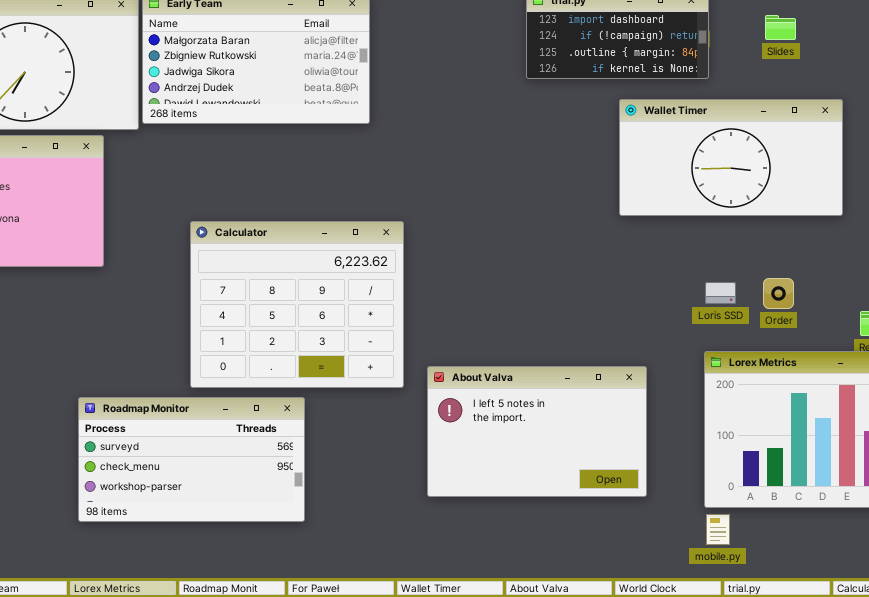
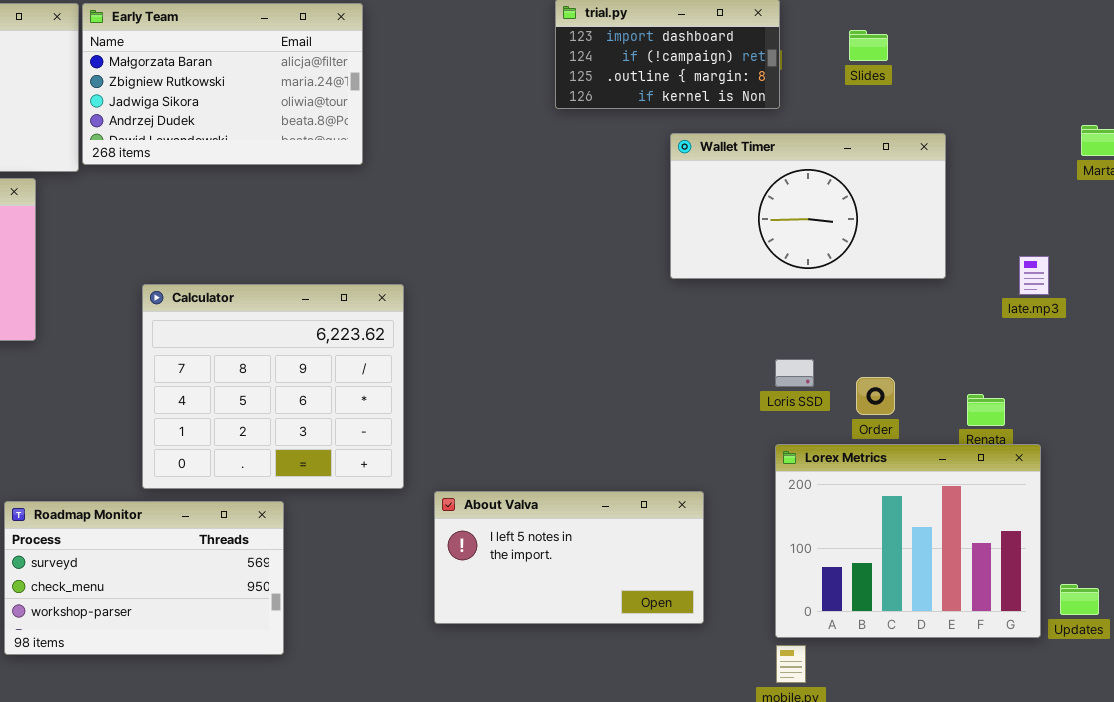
Order: [763,278,794,309] -> [856,377,895,415], moved
About Valva: [427,366,647,497] -> [434,491,704,624], resized

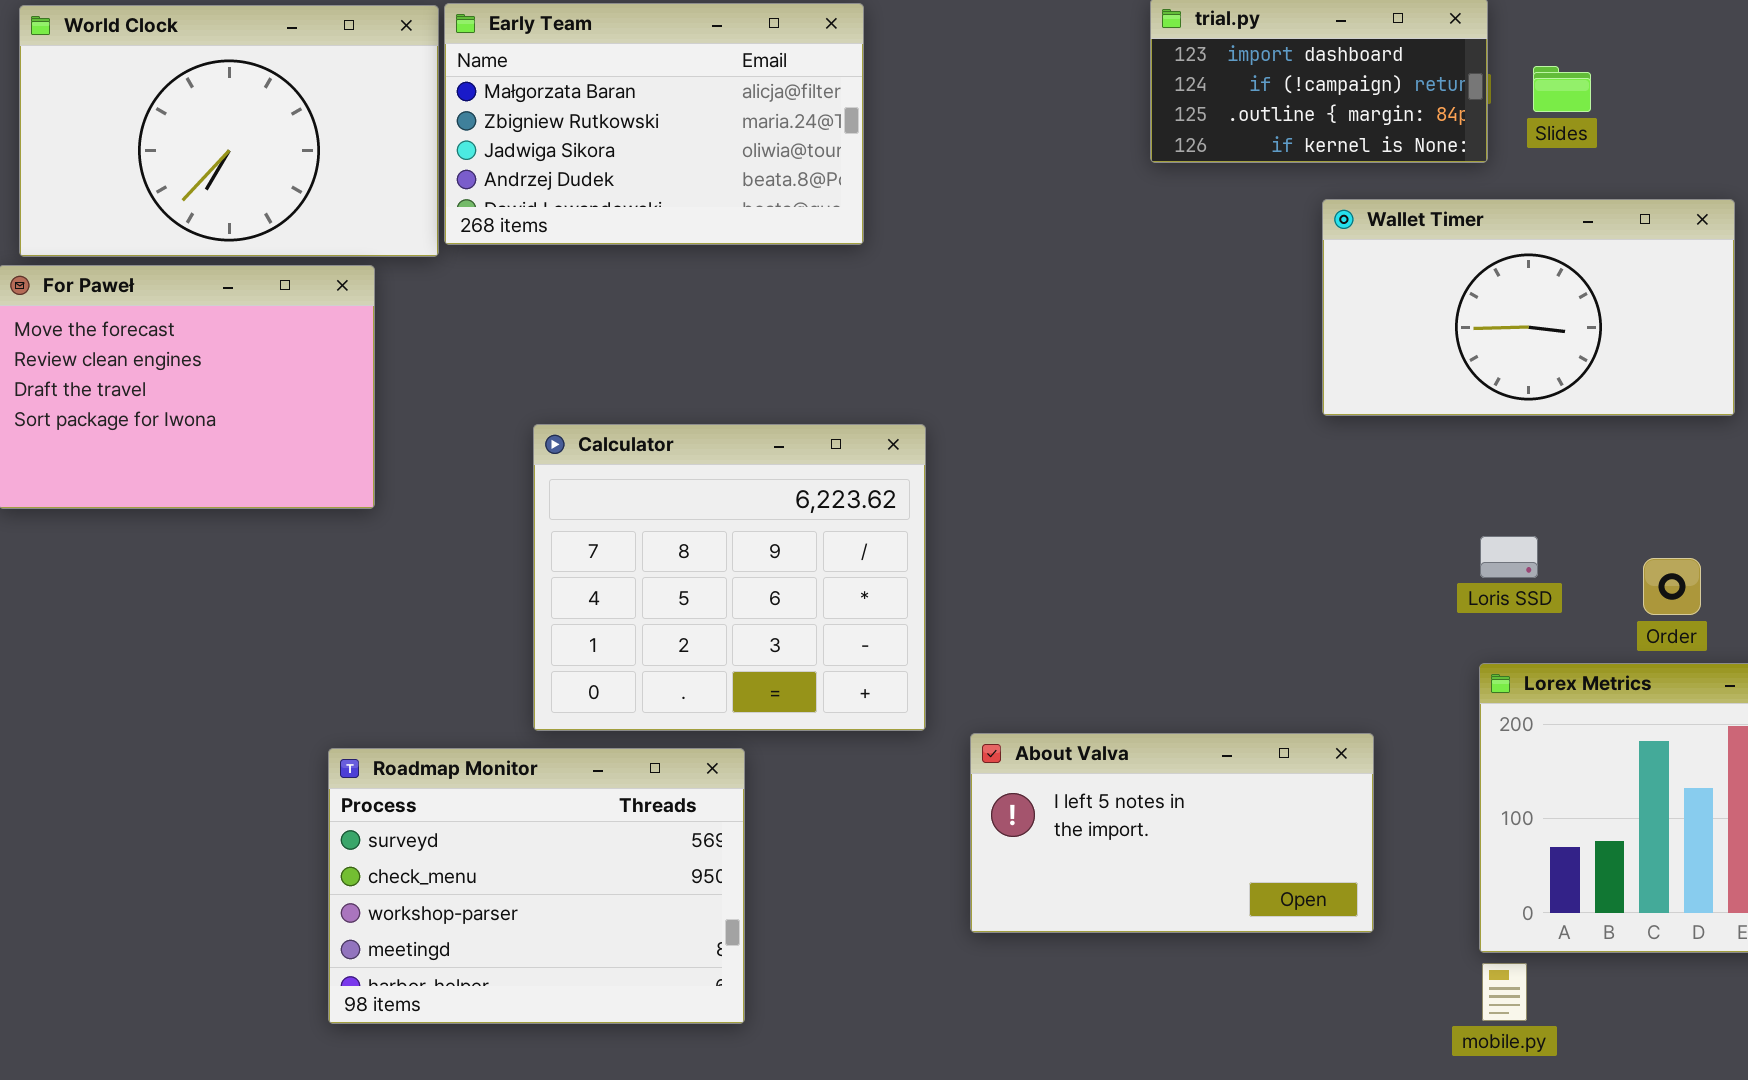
Slides: [849,30,888,61] -> [1533,66,1591,112], moved
Order: [856,377,895,415] -> [1643,558,1701,615], moved
Roadmap Monitor: [4,501,284,655] -> [328,748,745,1024], resized

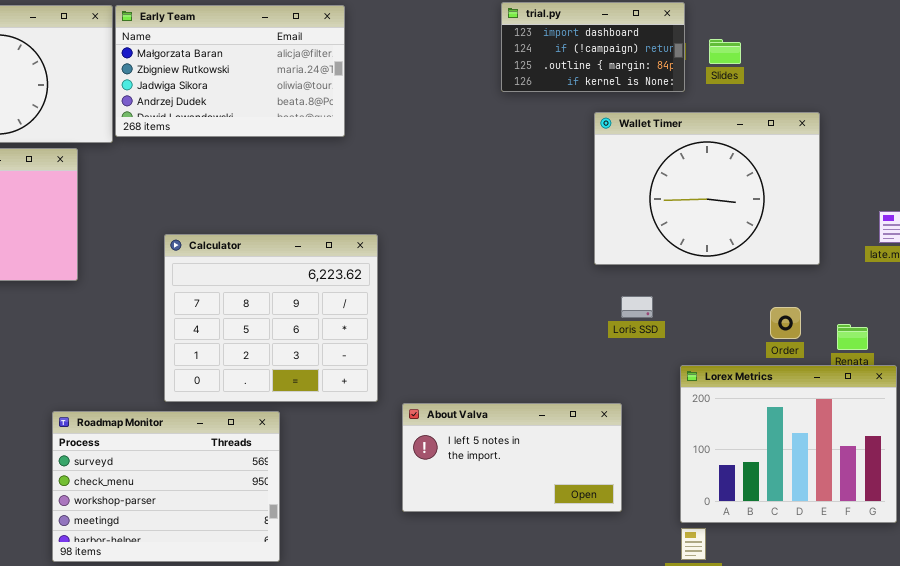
Wallet Timer: [1322,199,1735,416] -> [594,112,820,265], resized
Loris SSD: [1480,536,1538,578] -> [621,296,653,318], moved

